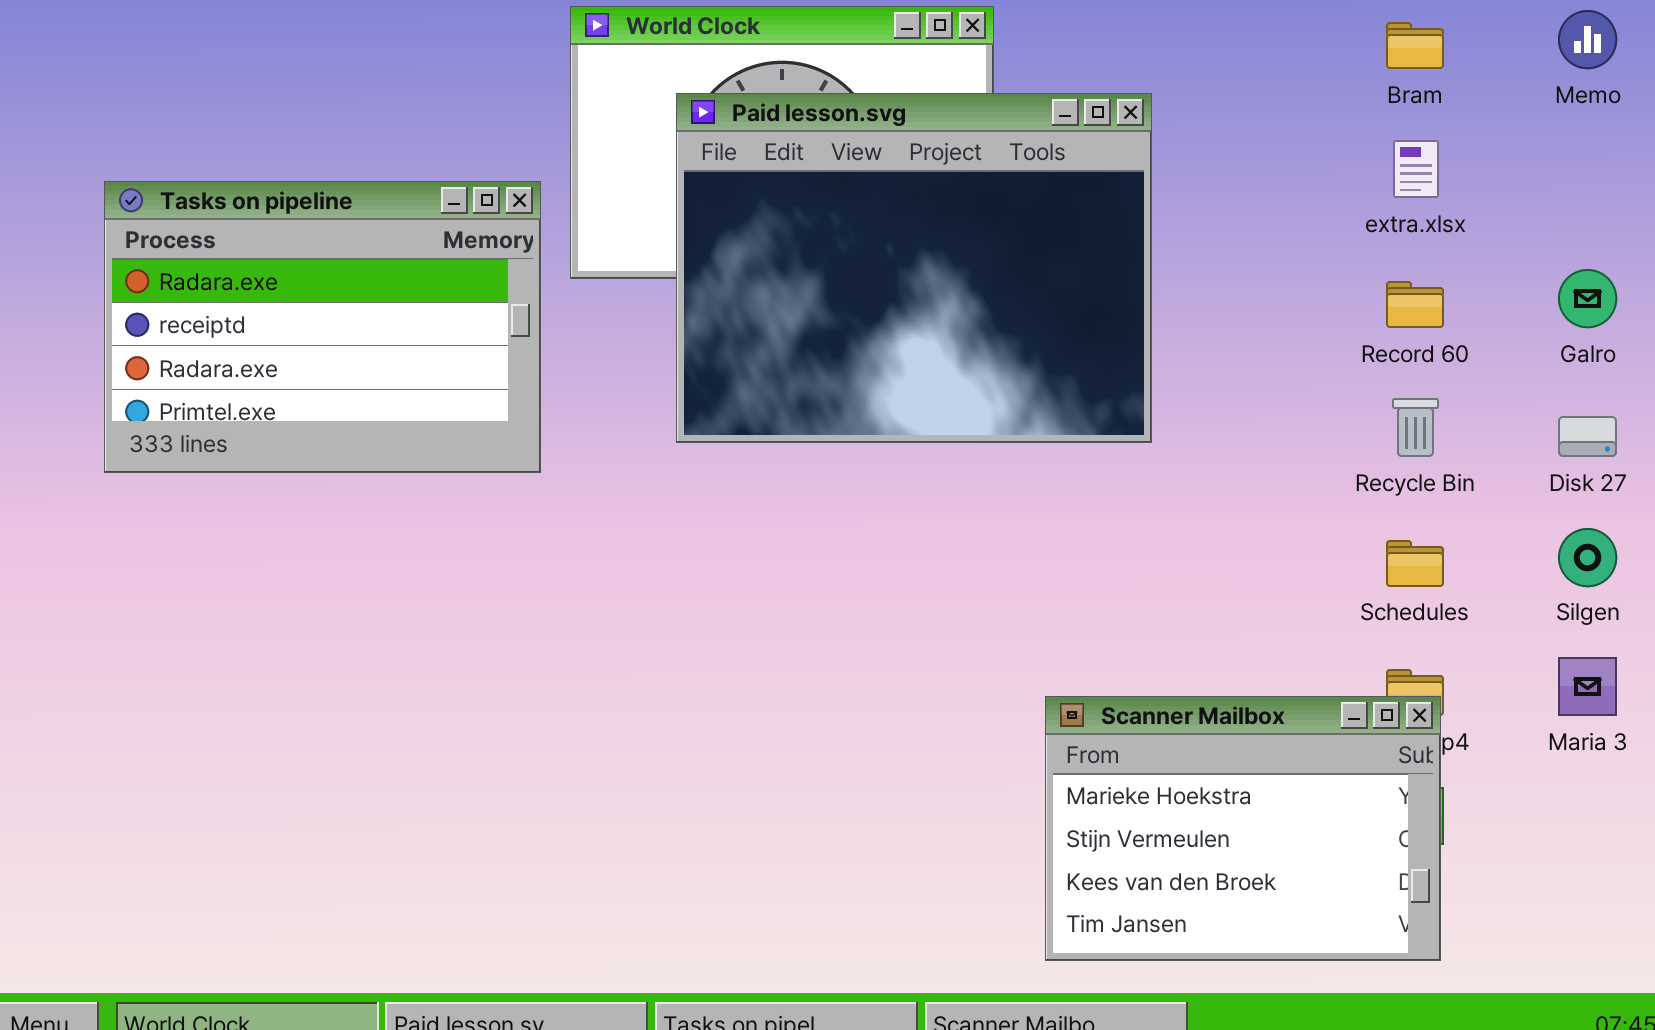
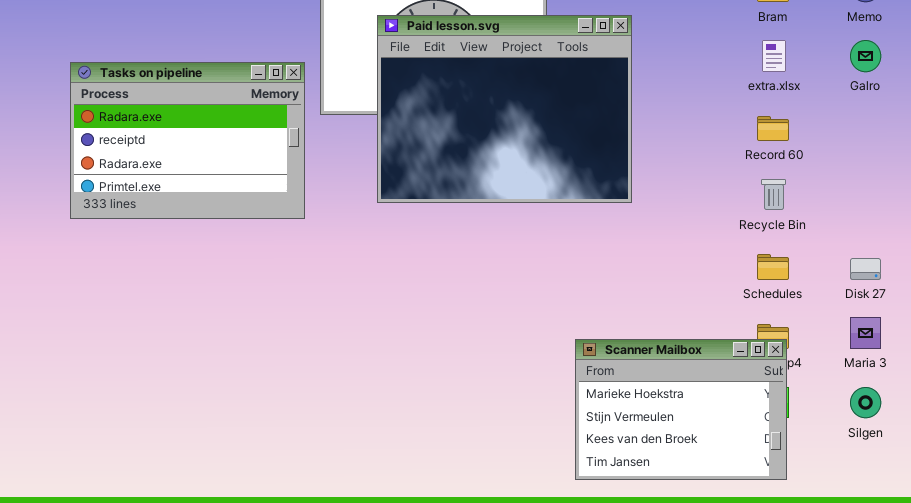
Galro: [1558,269,1617,328] -> [850,40,881,72], moved
Disk 27: [1558,416,1617,457] -> [850,258,881,280], moved
Silgen: [1558,528,1617,587] -> [850,387,881,418], moved

